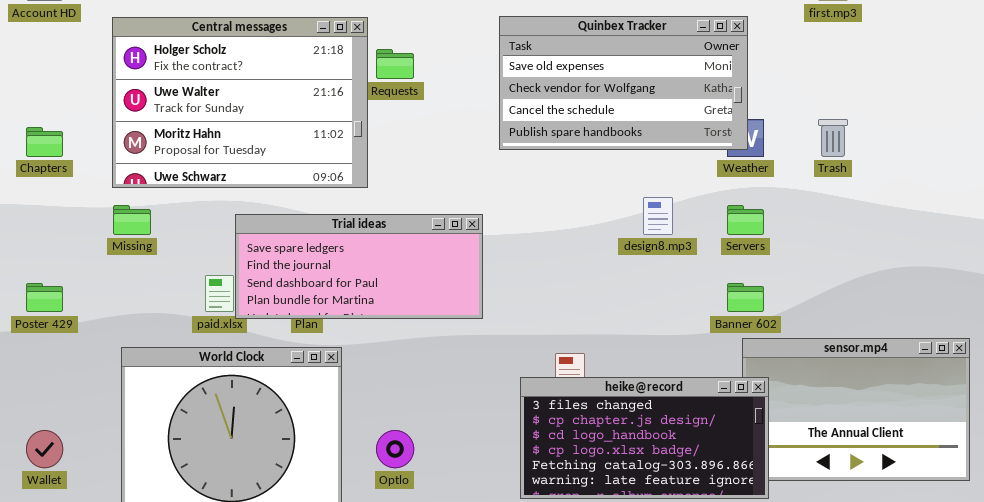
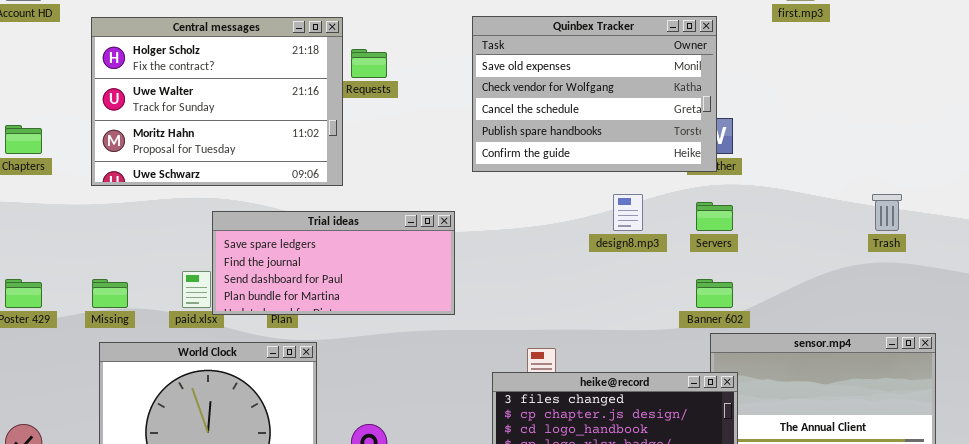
Quinbex Tracker: [499,16,748,150] -> [472,16,717,172], resized
Trash: [818,119,848,157] -> [872,194,902,231], moved
Missing: [113,205,151,235] -> [92,279,128,308], moved

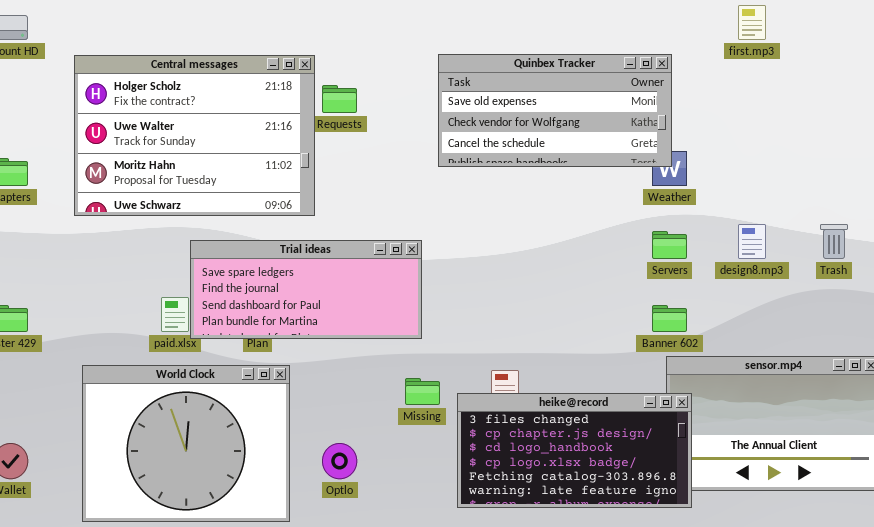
Quinbex Tracker: [472,16,717,172] -> [438,54,672,167], resized
design8.mp3: [613,194,643,231] -> [738,224,766,259], moved
Missing: [92,279,128,308] -> [405,378,440,405], moved

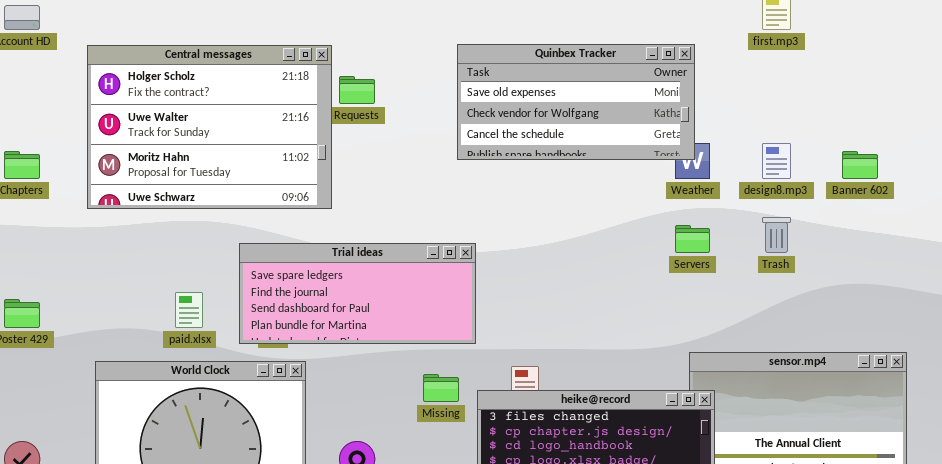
design8.mp3: [738,224,766,259] -> [762,143,791,179], moved
Trash: [820,224,848,259] -> [762,217,791,253], moved
Trial ideas: [190,240,422,339] -> [239,243,476,344], moved
Banner 602: [652,305,687,332] -> [842,151,878,179], moved

